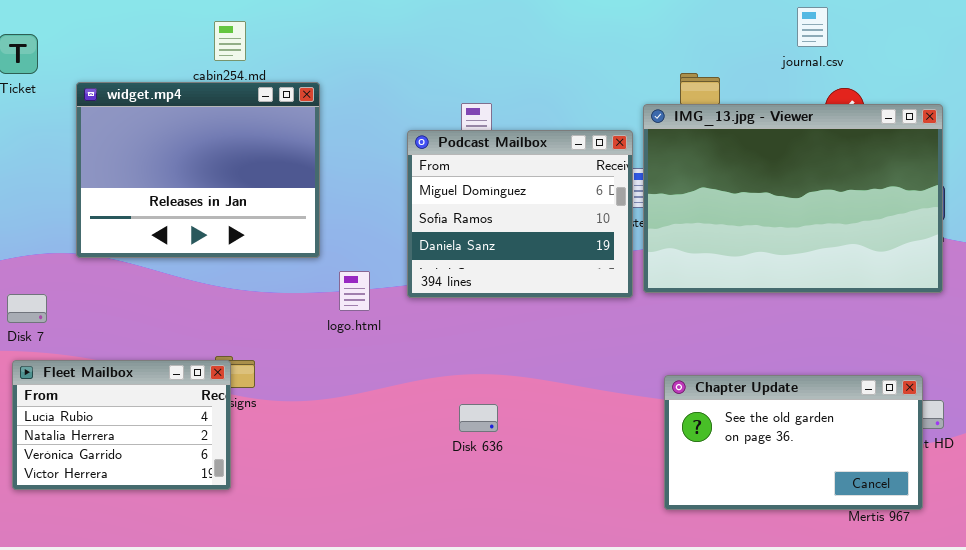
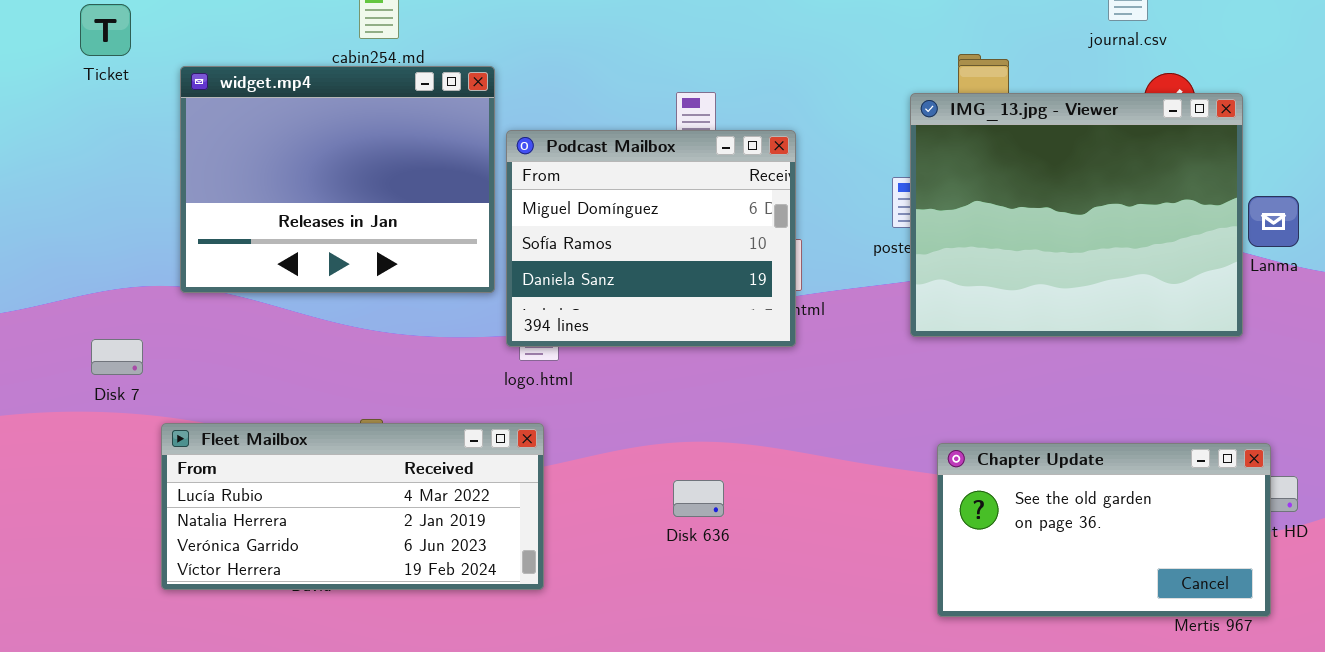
IMG_13.jpg - Viewer: [643,104,943,293] -> [910,93,1243,337], resized
Podcast Mailbox: [407,130,633,298] -> [506,130,796,347], moved
Fleet Mailbox: [12,360,231,490] -> [161,423,544,590], moved, resized

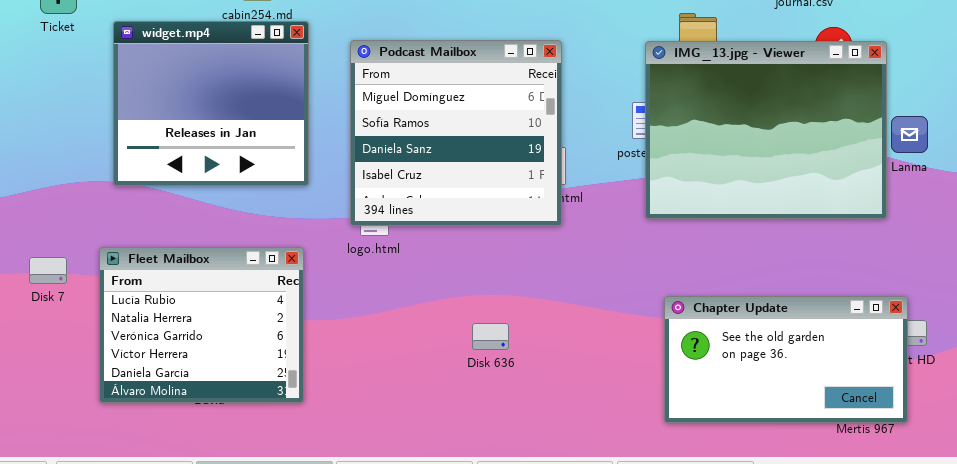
widget.mp4: [180,66,495,293] -> [113,21,309,186], resized
Podcast Mailbox: [506,130,796,347] -> [350,40,562,226], resized
Disk 7: [91,339,143,375] -> [29,257,67,284], moved
Fleet Mailbox: [161,423,544,590] -> [99,247,304,403], resized

